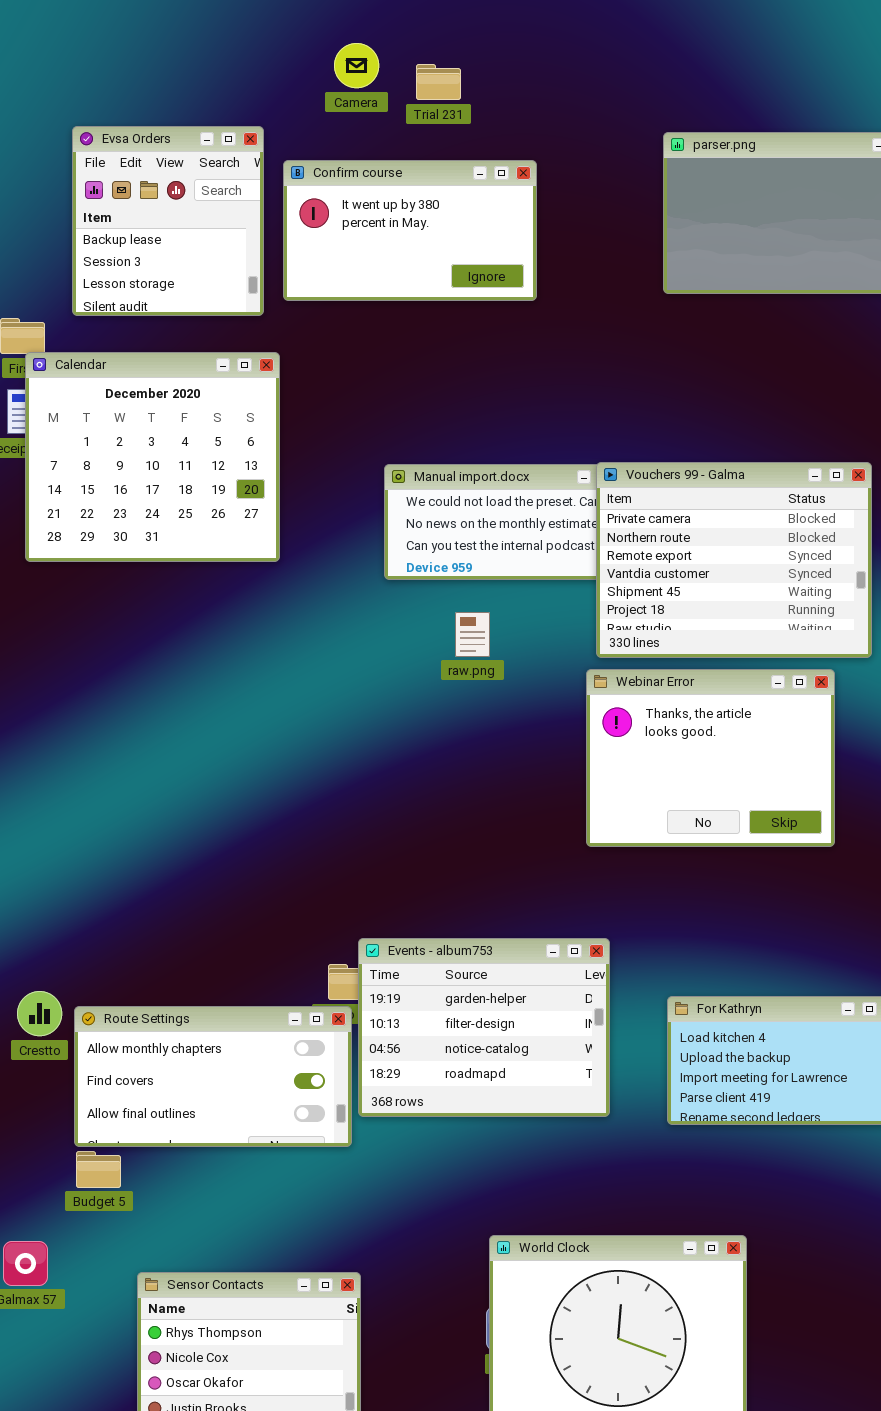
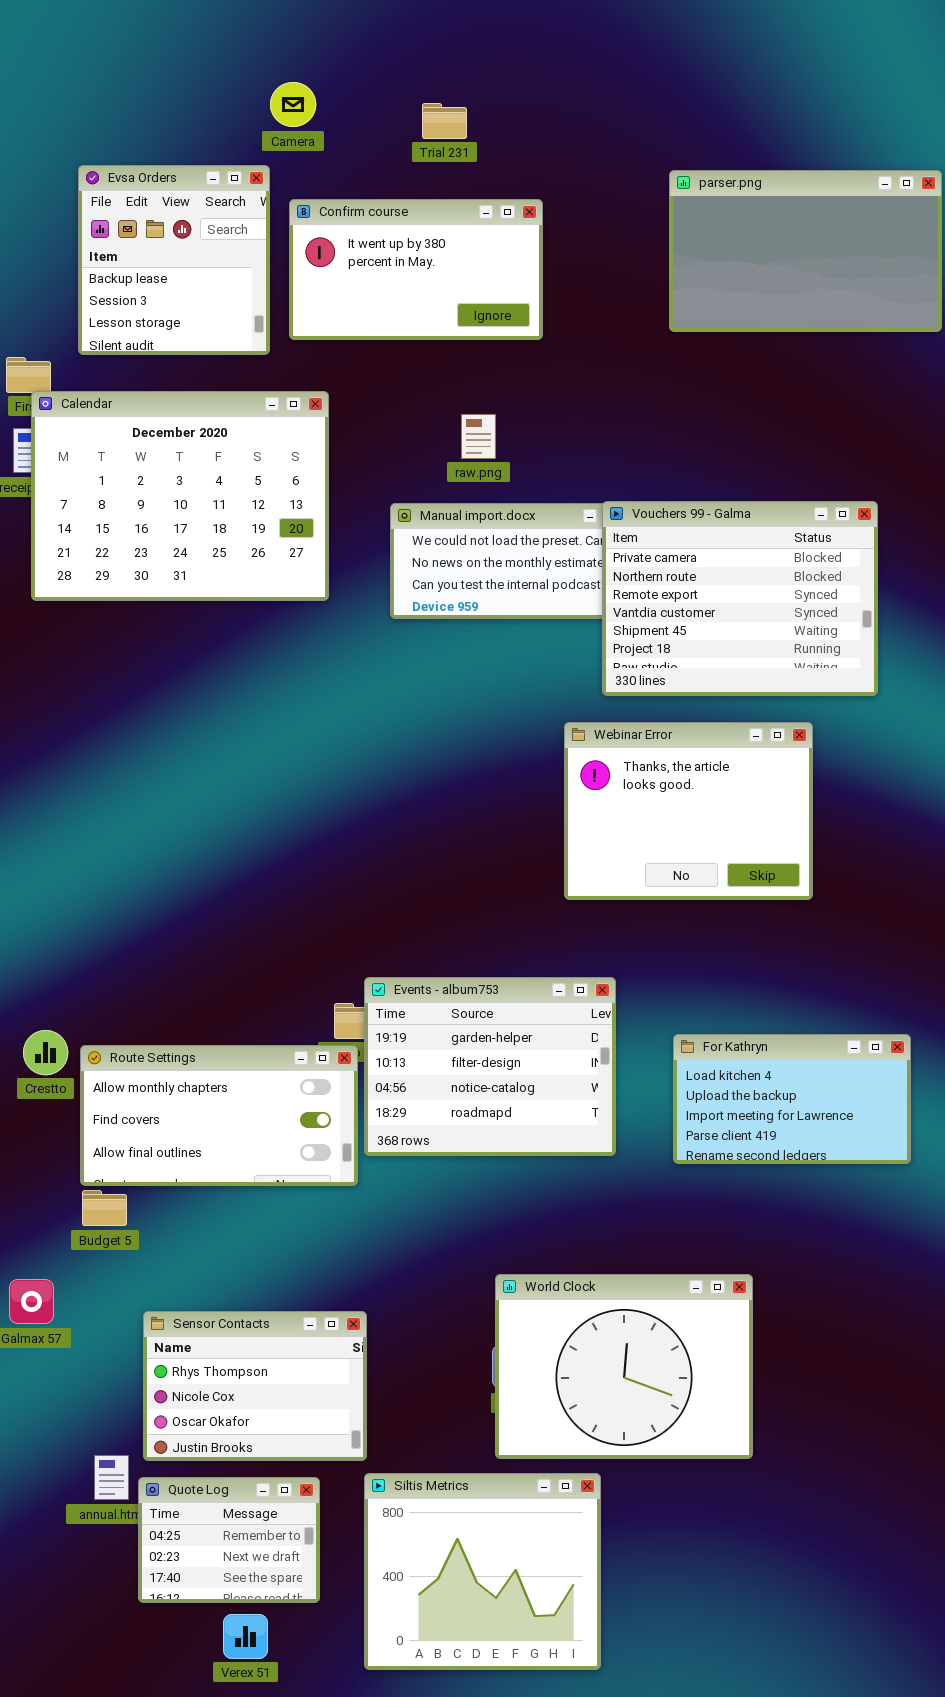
Camera: [334,43,379,88] -> [270,82,316,127], moved
Calendar: [25,352,280,562] -> [31,391,329,601], resized
raw.png: [455,612,490,657] -> [461,414,496,459], moved
Webinar Error: [586,669,835,847] -> [564,722,813,900], moved

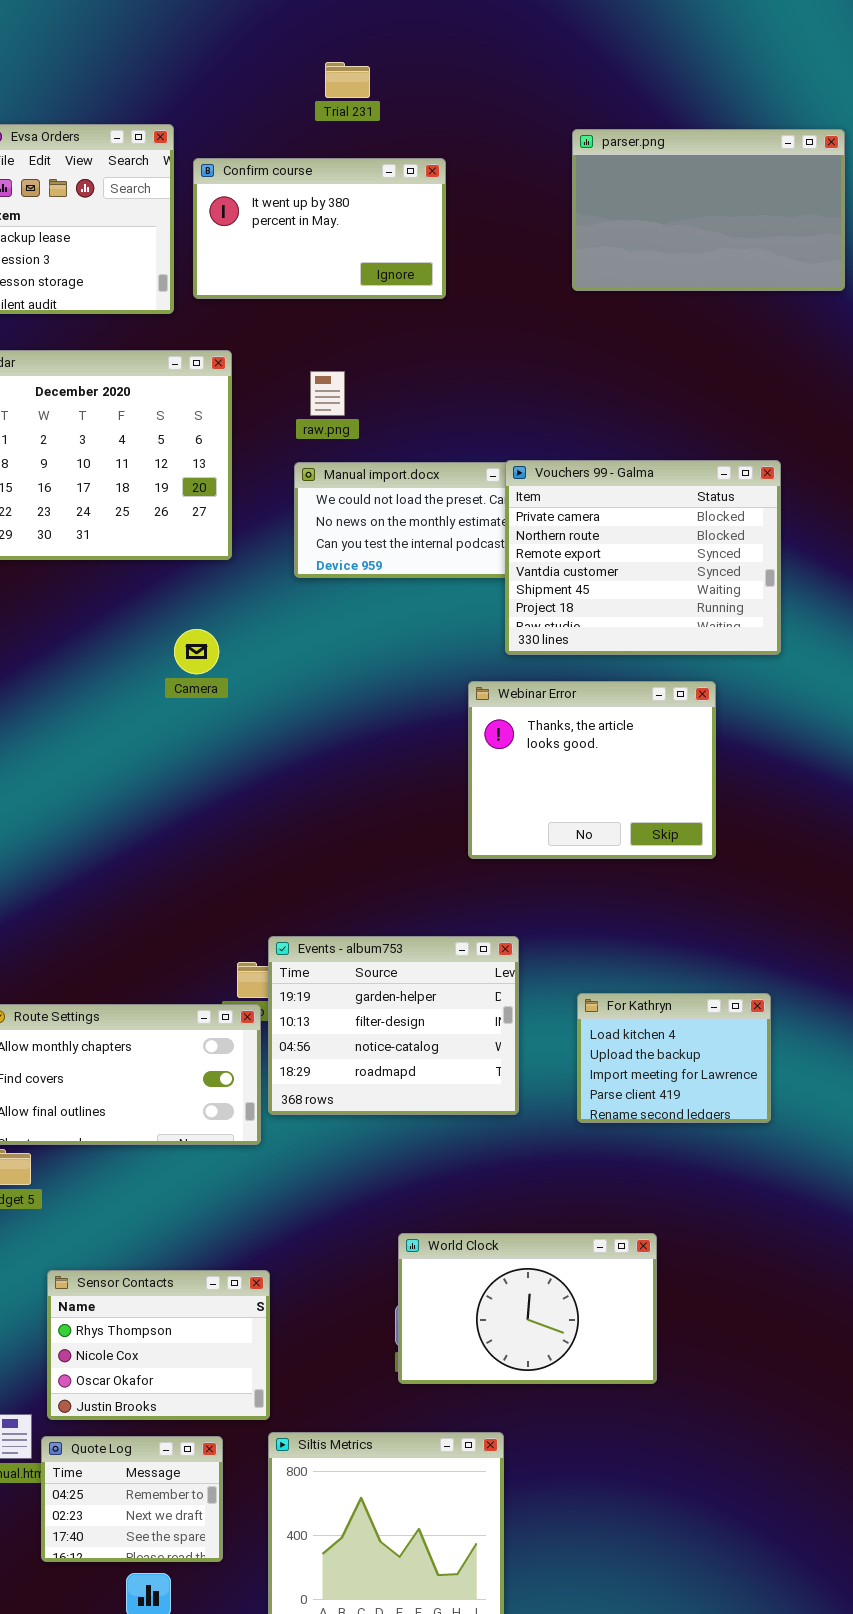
Camera: [270,82,316,127] -> [174,629,219,674], moved
raw.png: [461,414,496,459] -> [310,371,345,416], moved
For Kathryn: [673,1034,911,1164] -> [577,993,771,1123], resized
World Clock: [495,1274,753,1459] -> [398,1233,657,1384], resized

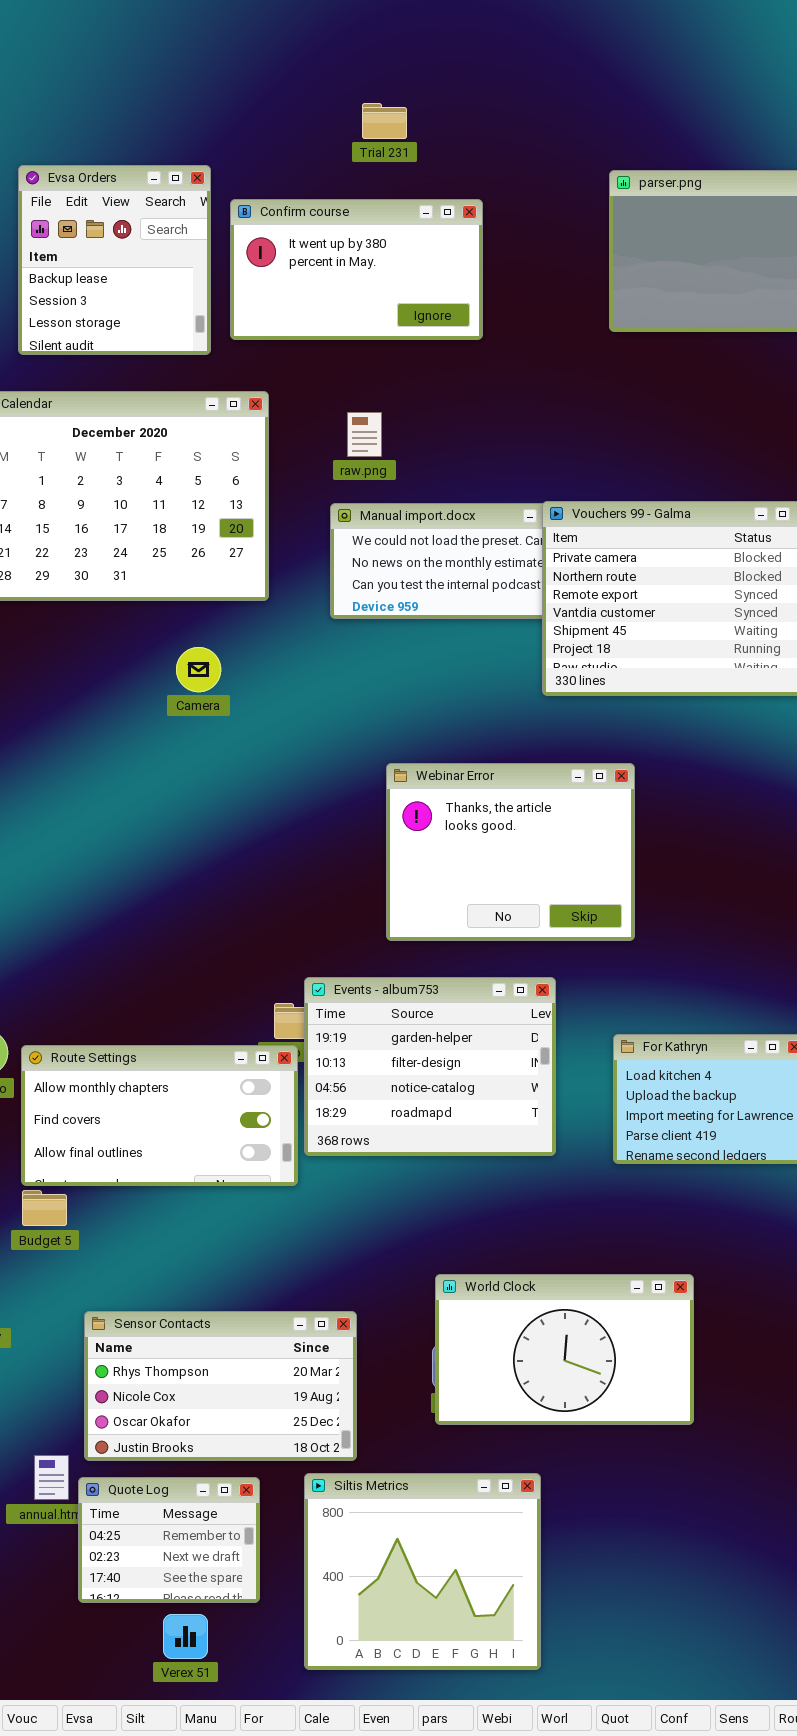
Camera: [174,629,219,674] -> [176,647,221,692], moved
Webinar Error: [468,681,716,859] -> [386,763,635,941], moved
Sensor Contacts: [47,1270,270,1420] -> [84,1311,357,1461], resized

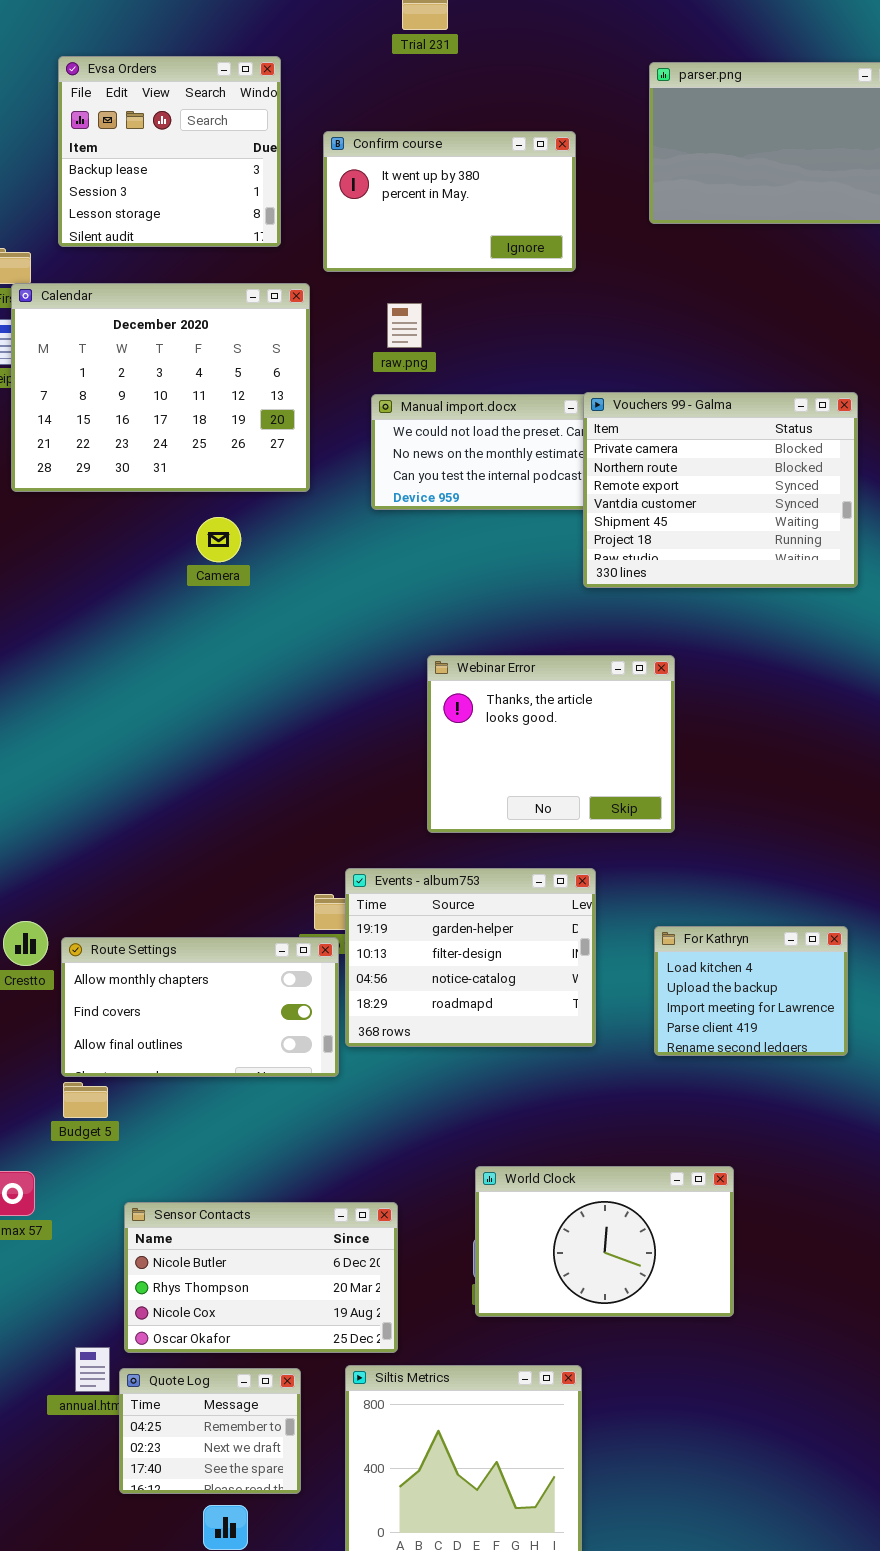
Evsa Orders: [18,165,211,355] -> [58,56,281,247], resized
Confirm course: [230,199,483,340] -> [323,131,576,272], moved
Camera: [176,647,221,692] -> [196,517,241,562], moved
Sensor Contacts: [84,1311,357,1461] -> [124,1202,398,1353], scrolled up 1 row

